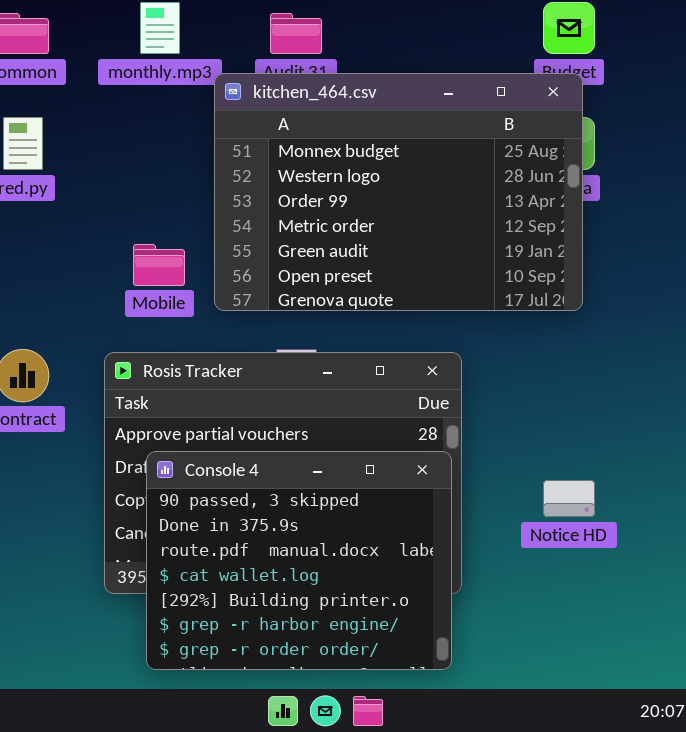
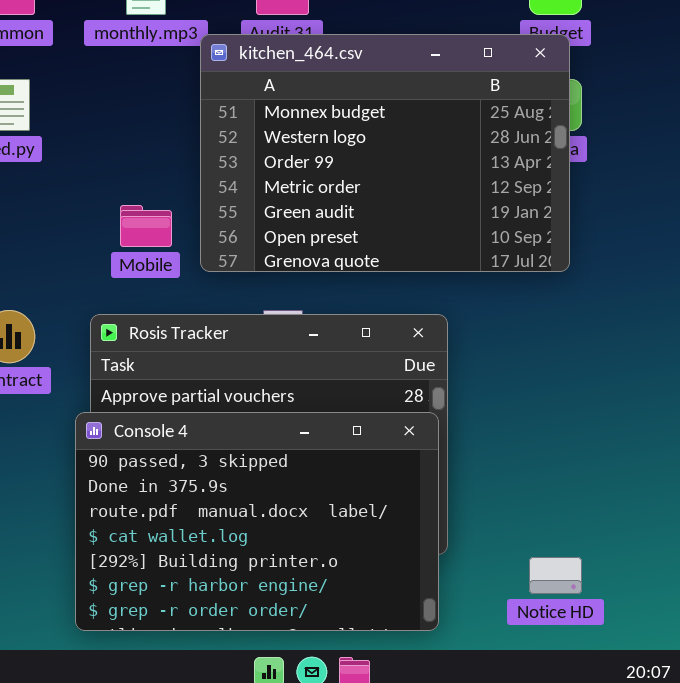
Console 4: [146,451,452,670] -> [75,412,439,631], resized
Notice HD: [543,480,595,517] -> [529,557,582,594], moved

